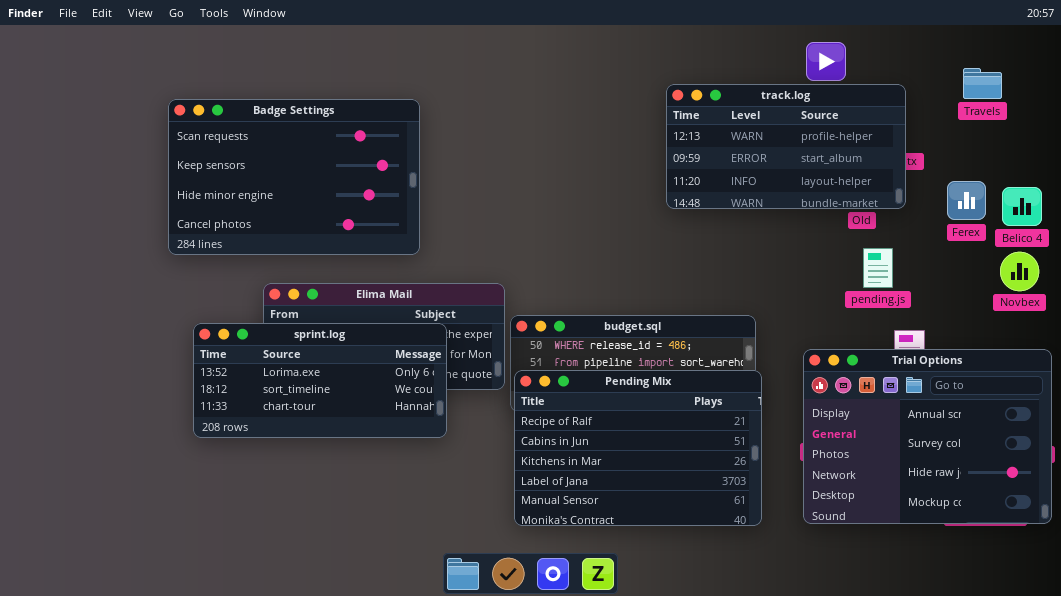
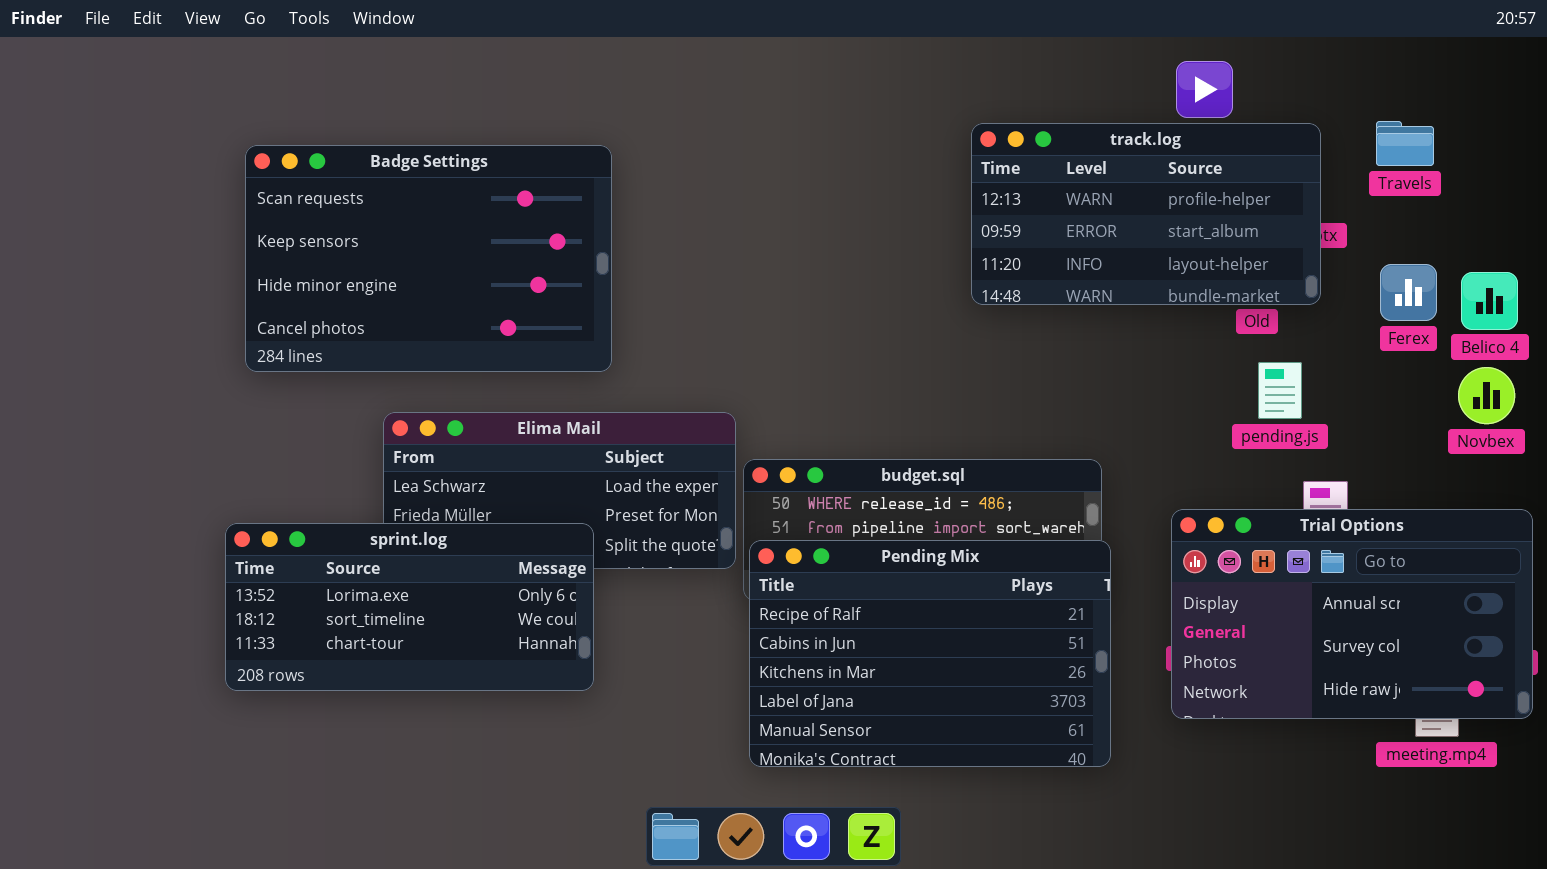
Travels: [963,68,1002,99] -> [1376,121,1434,166], moved
sprint.log: [193,323,447,438] -> [225,523,594,691], moved
Trial Options: [803,349,1052,524] -> [1171,509,1533,719], resized

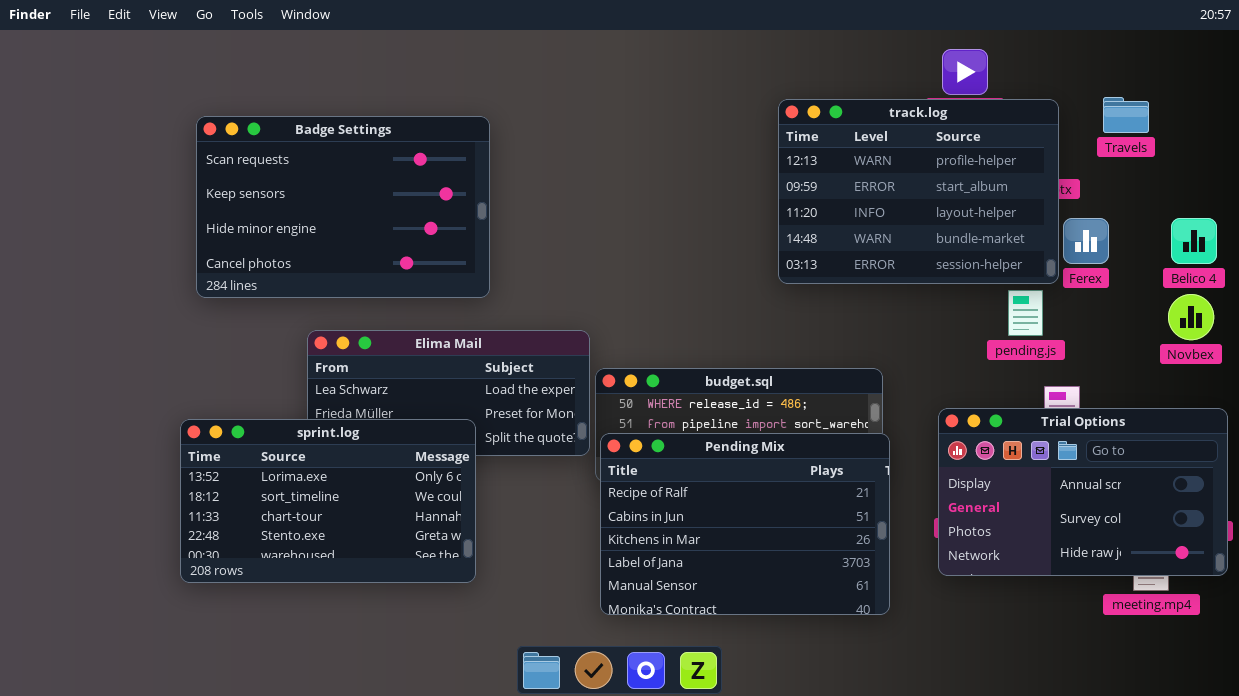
track.log: [971,123,1321,305] -> [778,99,1059,284], resized
Ferex: [1380,264,1437,321] -> [1063,218,1109,264], moved
sprint.log: [225,523,594,691] -> [180,419,476,583], resized

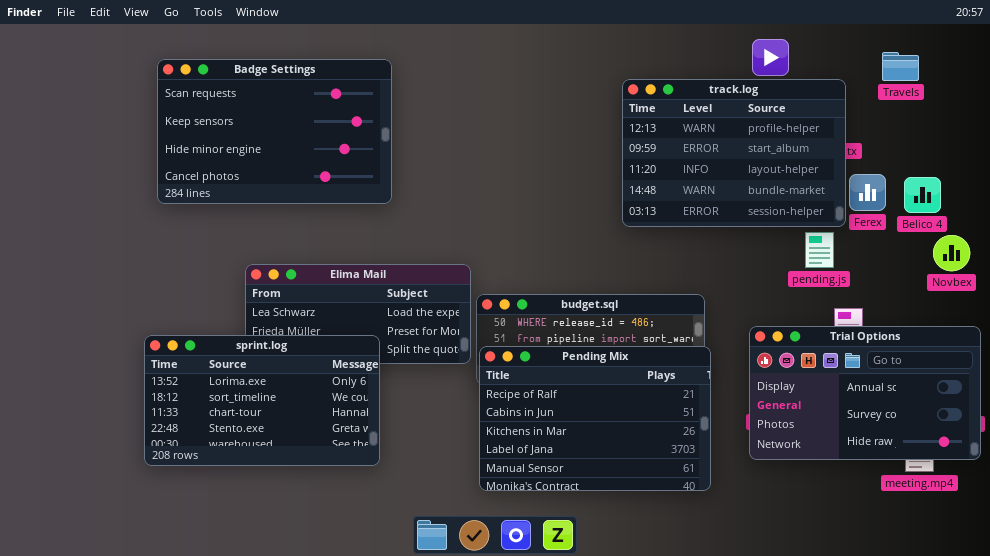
Travels: [1103,97,1149,133] -> [882,52,919,81], moved
Badge Settings: [196,116,490,298] -> [157,59,392,204], moved
Belico 4: [1171,218,1217,264] -> [904,177,941,213], moved

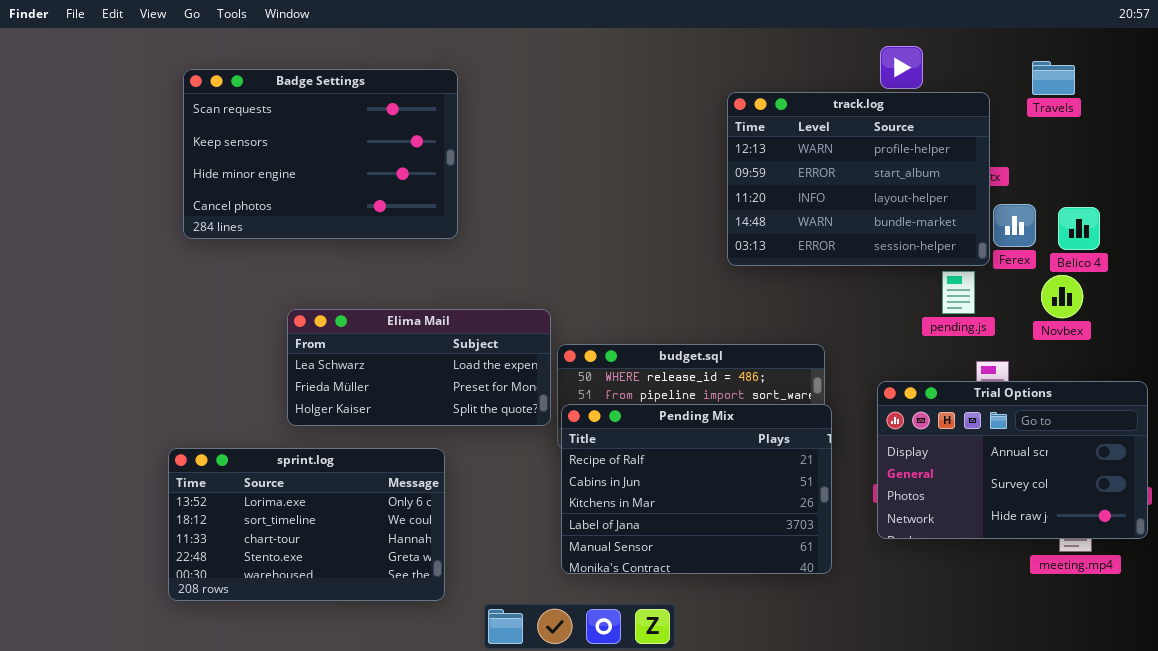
Novbex: [933,235,970,271] -> [1041,275,1083,318], moved
sprint.log: [144,335,380,466] -> [168,448,445,601], moved

